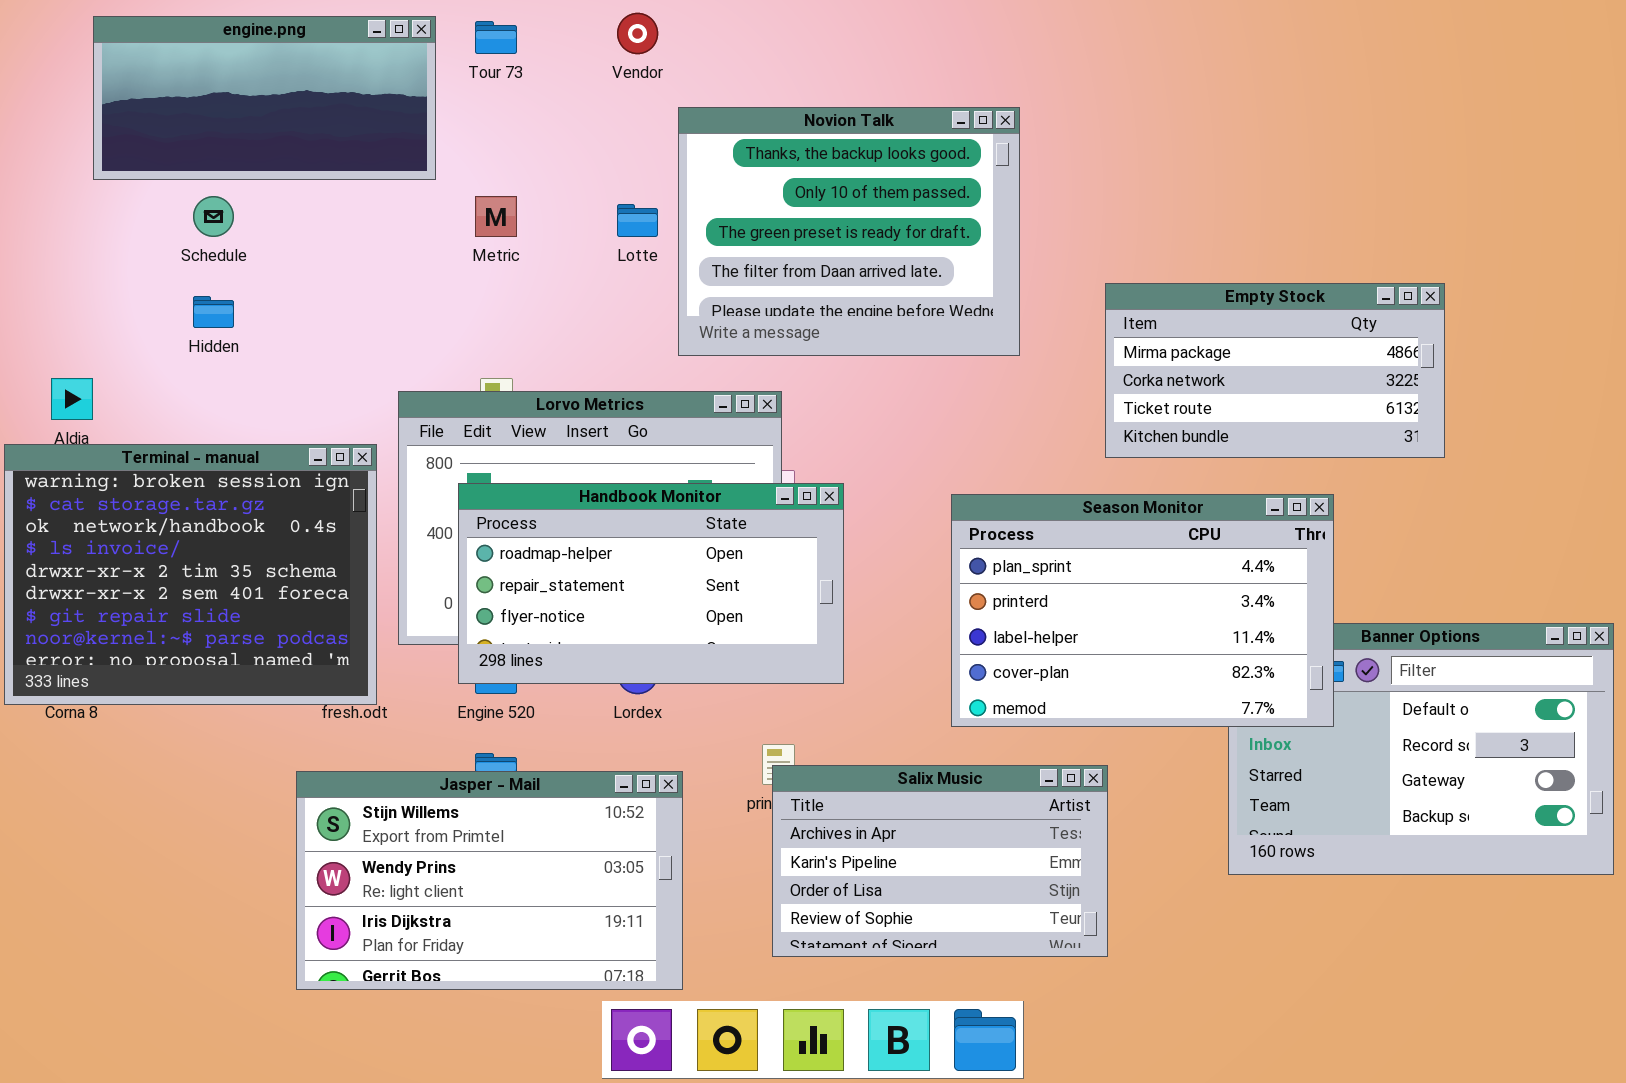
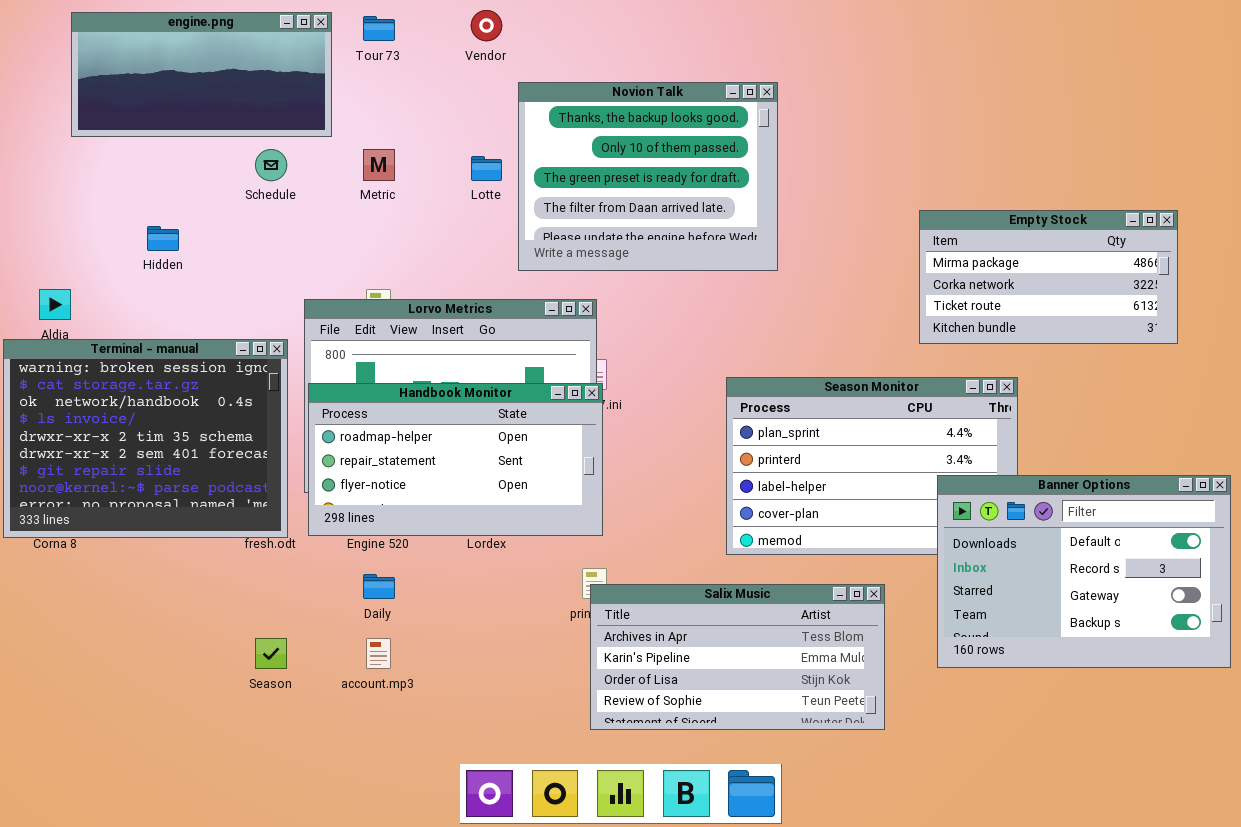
Schedule: [193,196,234,237] -> [255,149,287,181], moved
Empty Stock: [1105,283,1445,458] -> [919,210,1178,344], moved
Handbook Monitor: [458,483,844,684] -> [308,383,603,536], moved
Banner Options: [1228,623,1614,875] -> [937,475,1231,668], raised
Salix Music: [772,765,1108,957] -> [590,584,885,730], resized
Jasper - Mail: [296,771,683,990] -> none, closed

